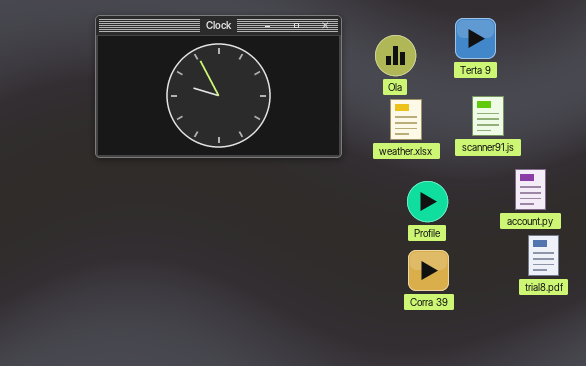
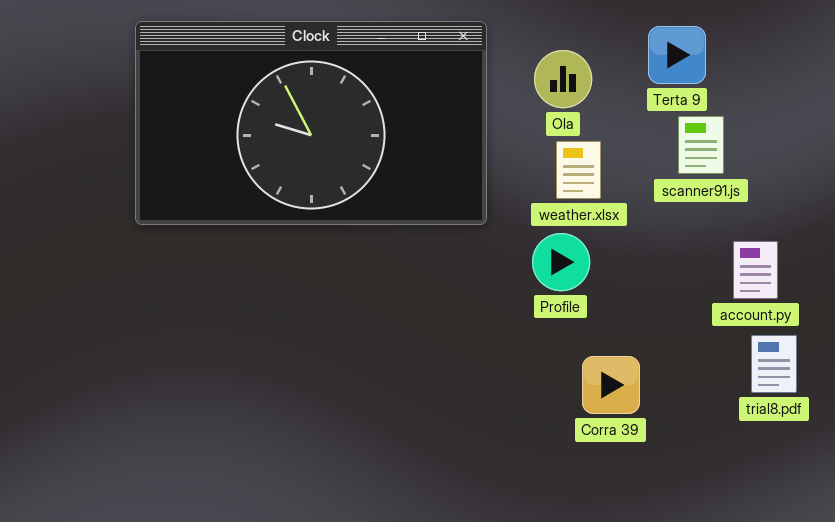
scanner91.js: [472,96,504,136] -> [678,116,724,174], moved
Profile: [407,181,448,222] -> [532,233,590,291], moved

